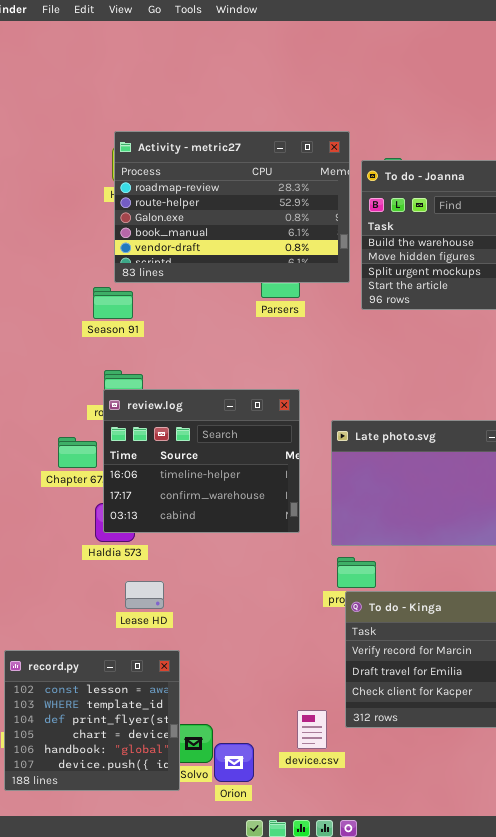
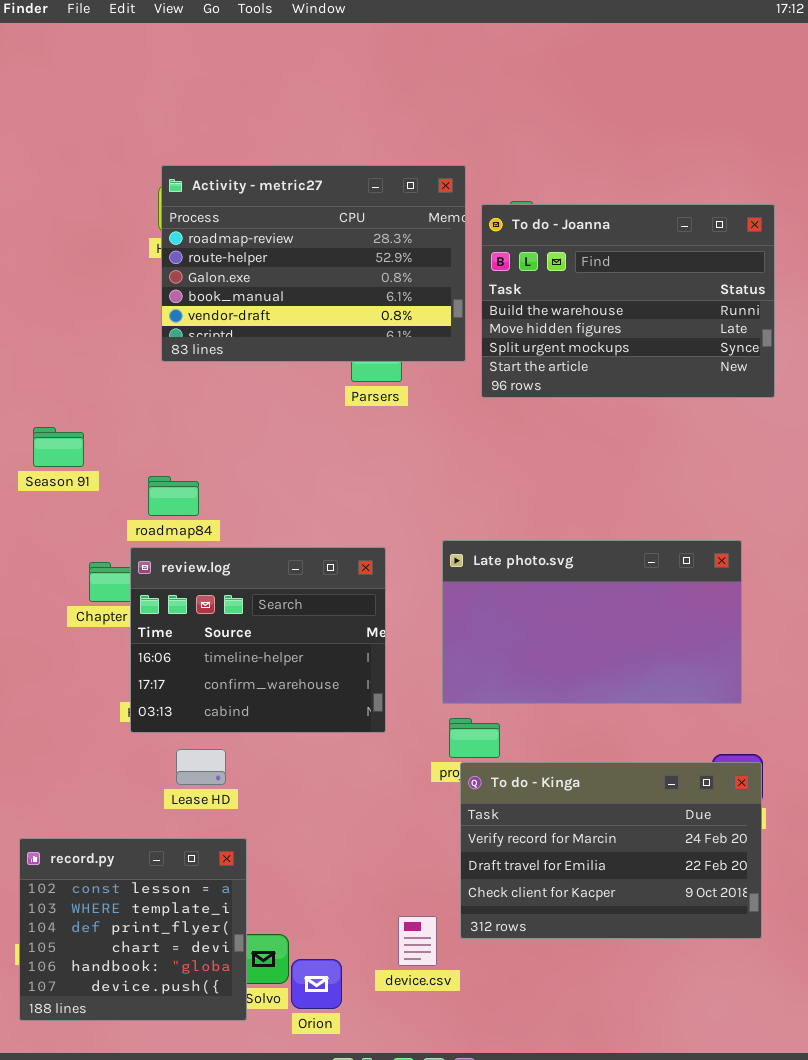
Season 91: [93,287,133,319] -> [33,427,84,467], moved
review.log: [103,389,300,533] -> [130,547,386,733], moved

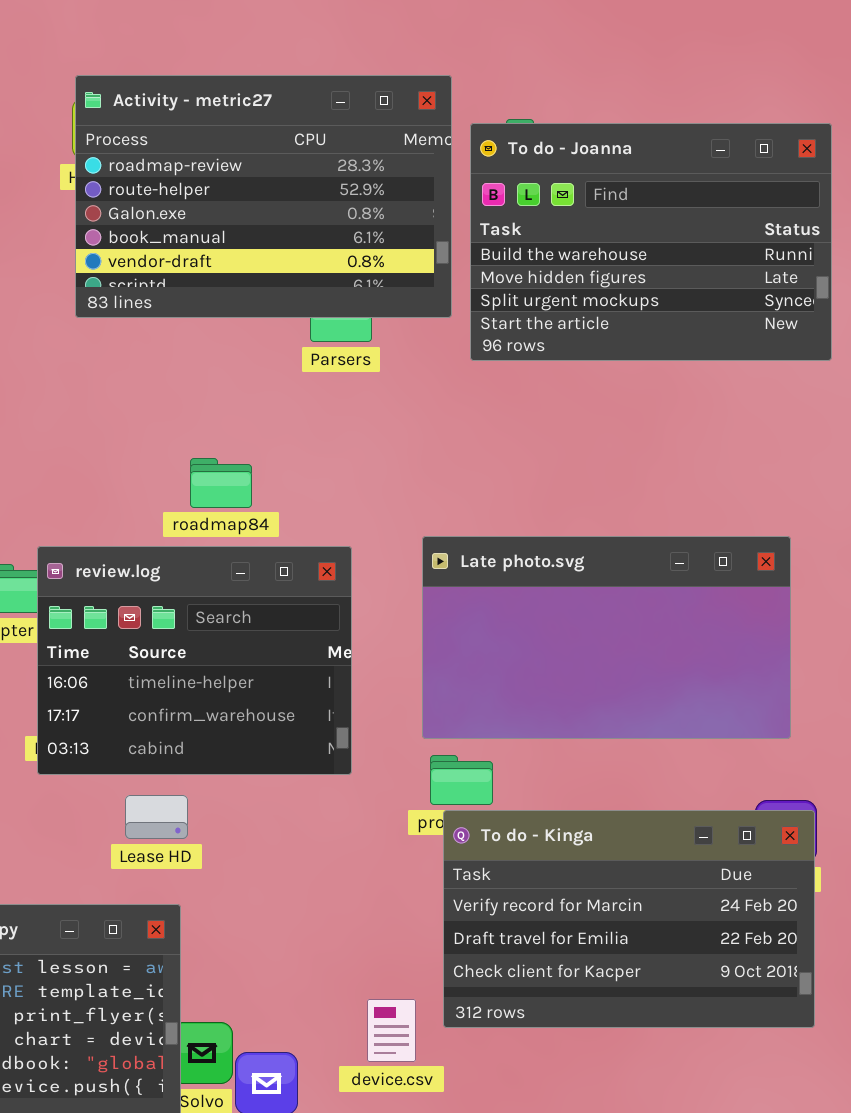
roadmap84: [148,476,199,516] -> [190,458,252,508], moved
Lease HD: [176,749,226,785] -> [125,795,188,839], moved

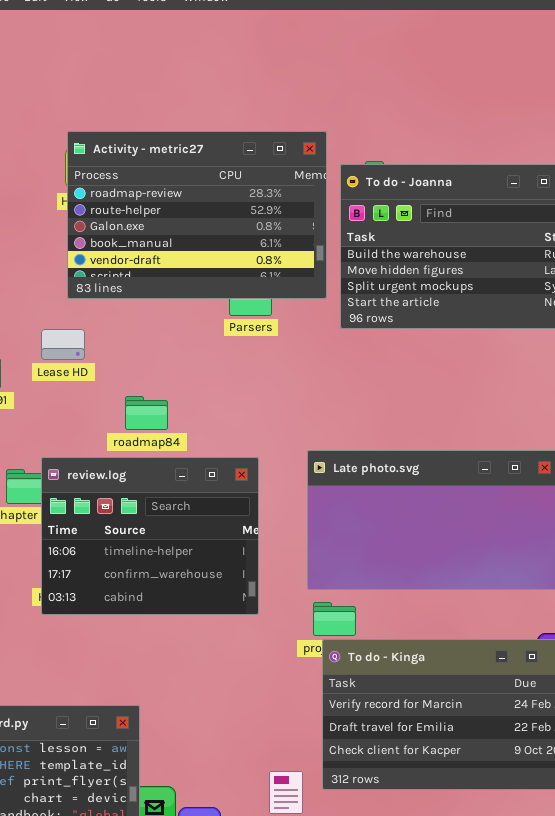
roadmap84: [190,458,252,508] -> [125,396,168,430], moved
Lease HD: [125,795,188,839] -> [41,329,85,360], moved

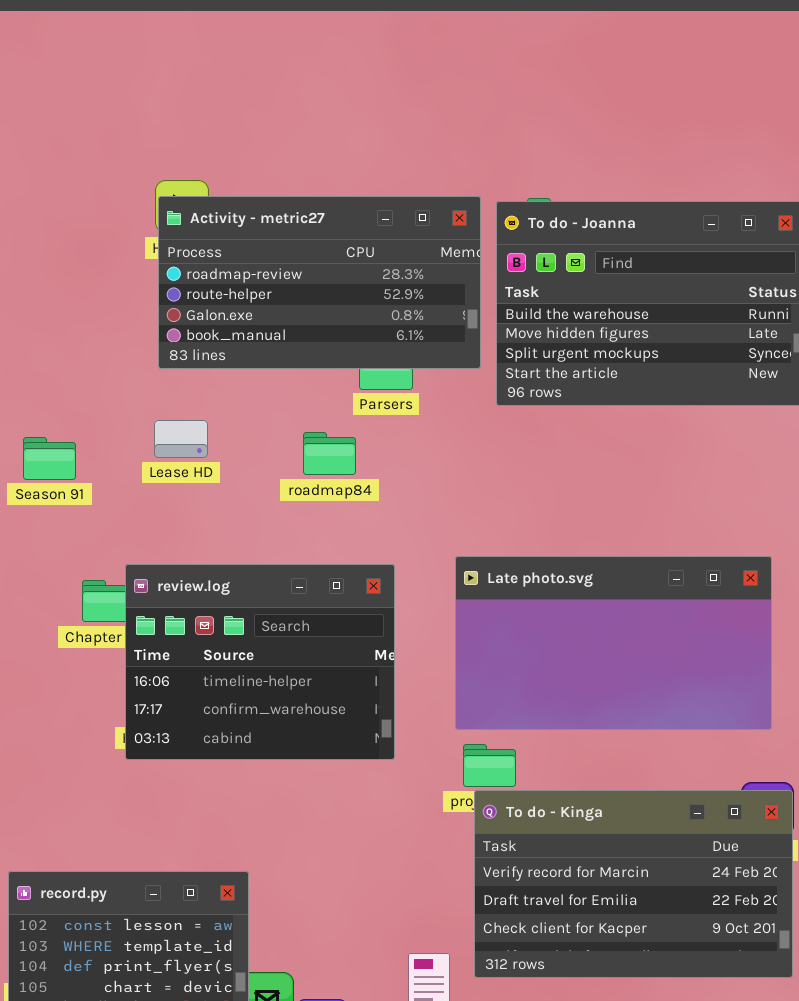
Activity - metric27: [67,131,327,299] -> [158,196,481,369], resized
Lease HD: [41,329,85,360] -> [154,420,208,458], moved
roadmap84: [125,396,168,430] -> [303,432,356,475], moved

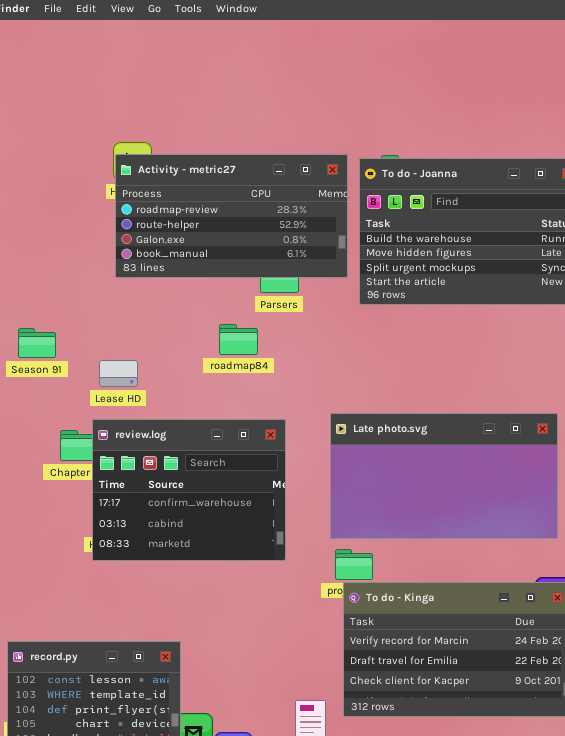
Lease HD: [154,420,208,458] -> [99,360,138,387], moved
review.log: [125,564,395,760] -> [92,419,286,561], scrolled down 1 row

